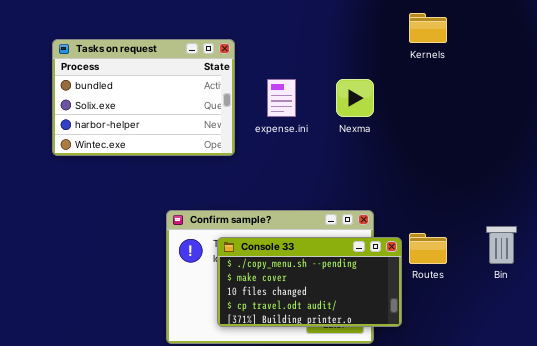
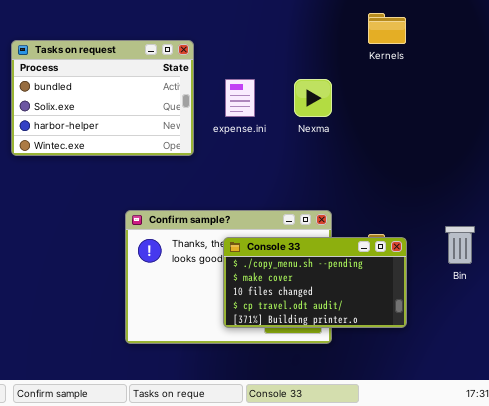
Console 33: [217,237,402,327] -> [223,237,407,328], moved

